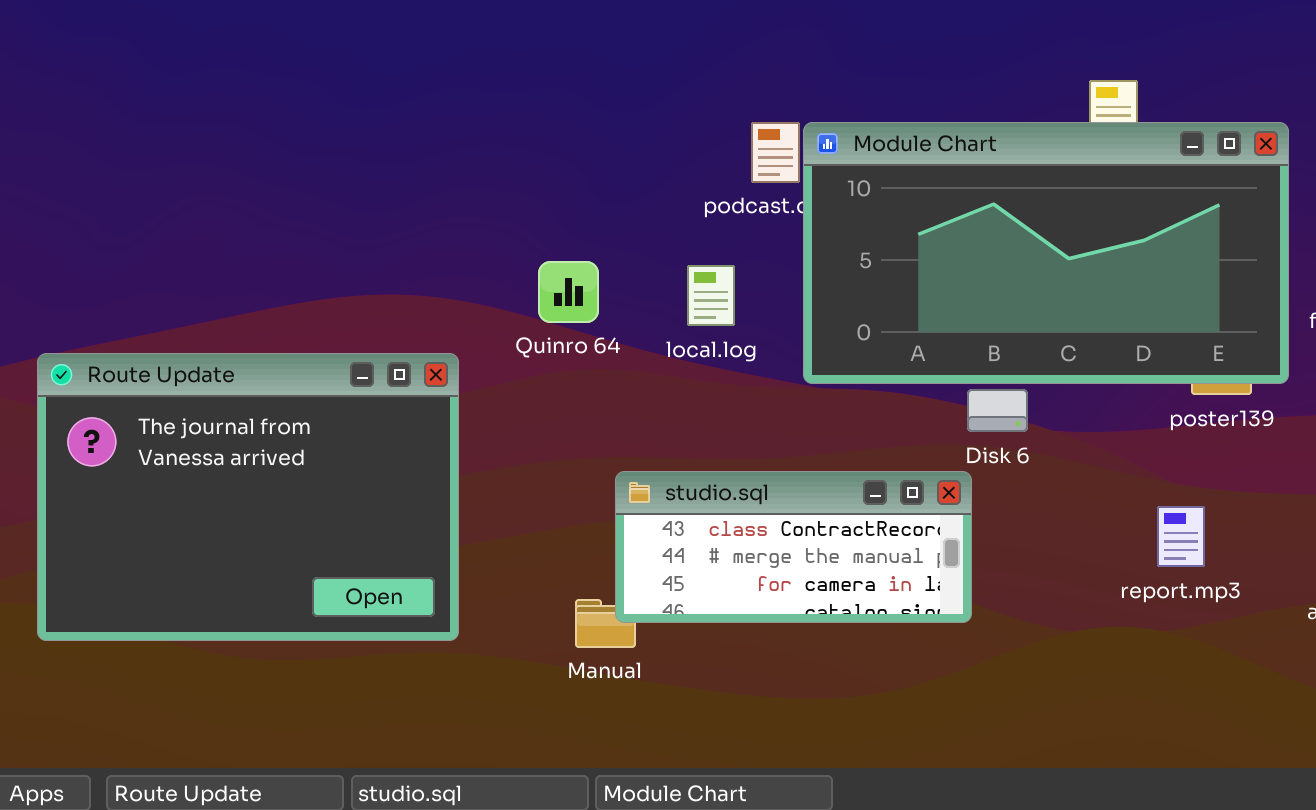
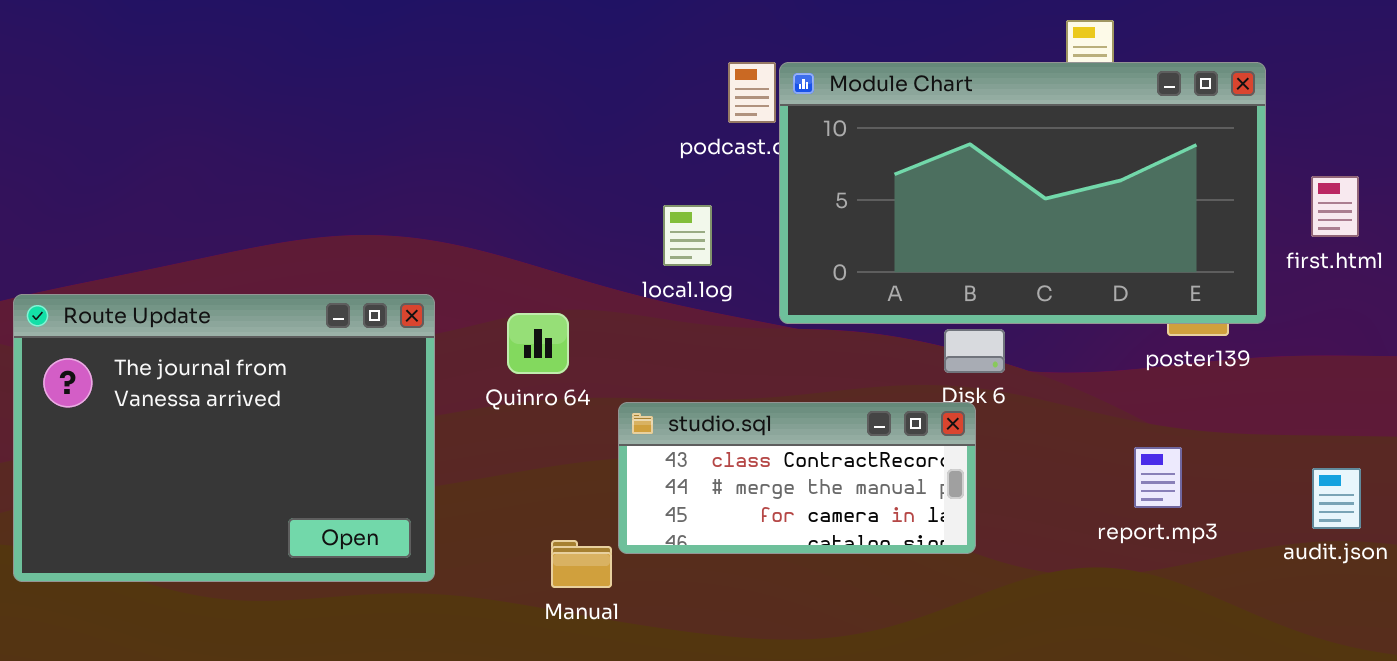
Quinro 64: [538,261,599,323] -> [507,313,569,374], moved
studio.sql: [615,471,972,623] -> [618,402,976,554], moved

